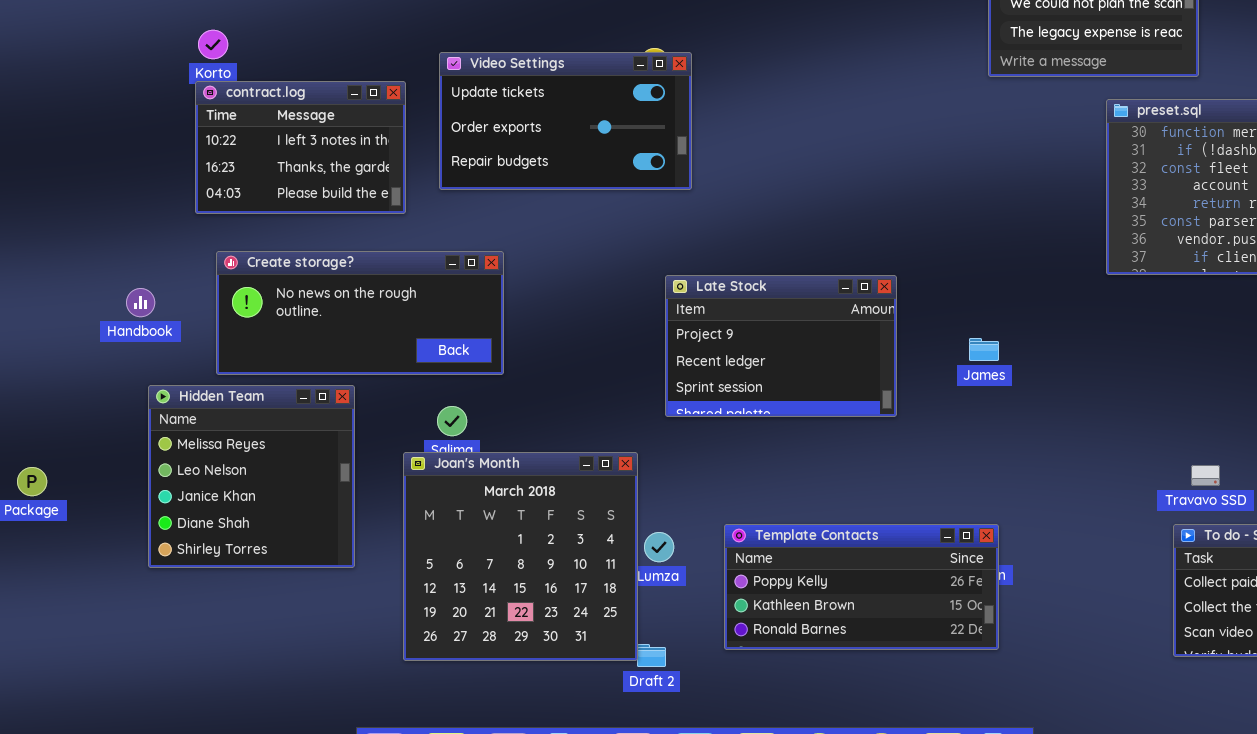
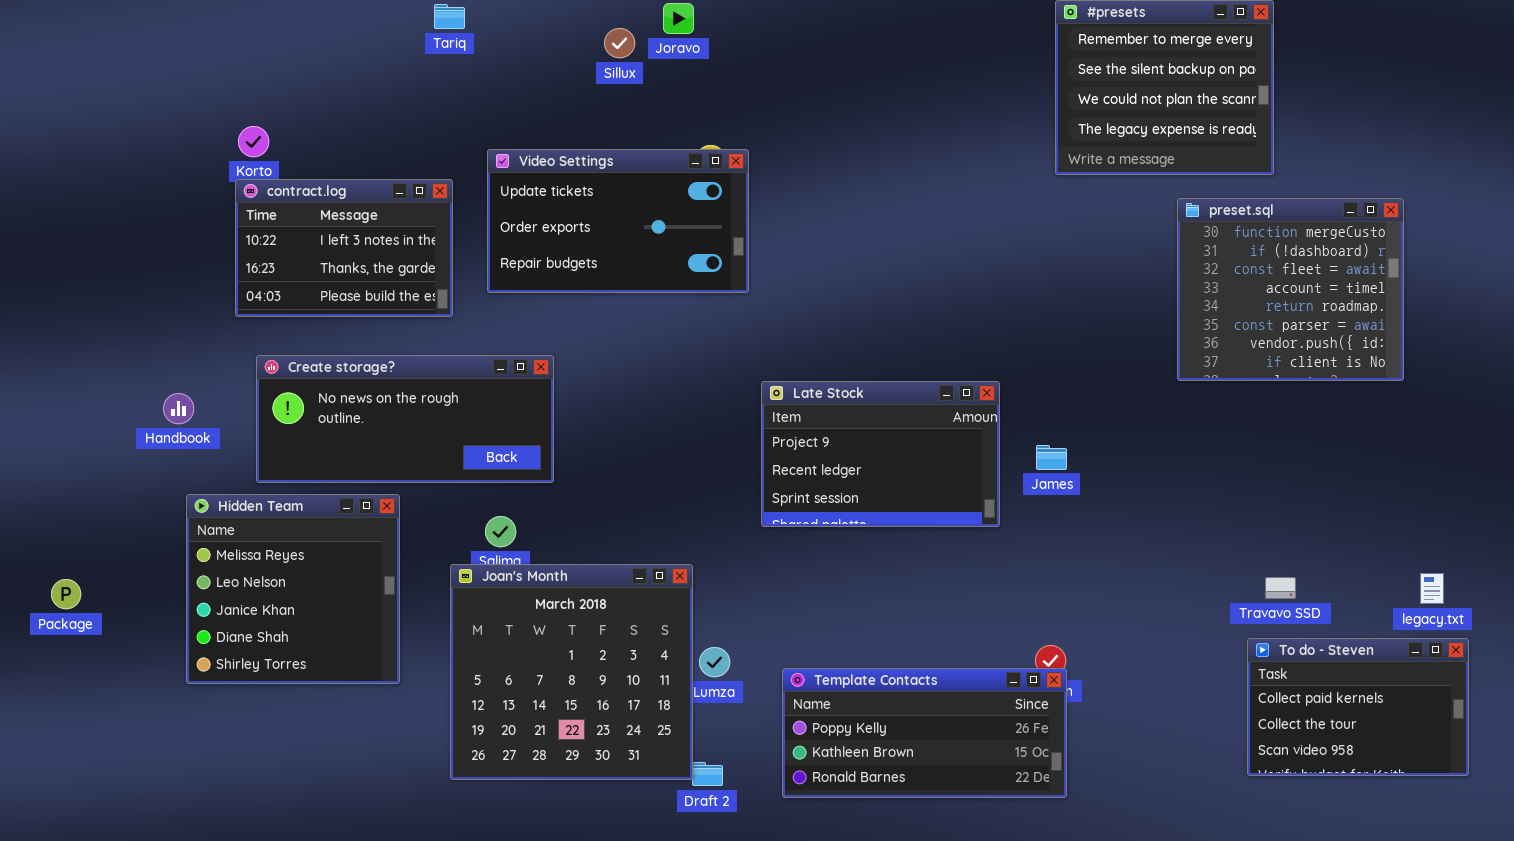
Late Stock: [665,275,897,417] -> [761,381,1000,527], moved
Template Contacts: [724,524,999,650] -> [782,668,1067,798], moved

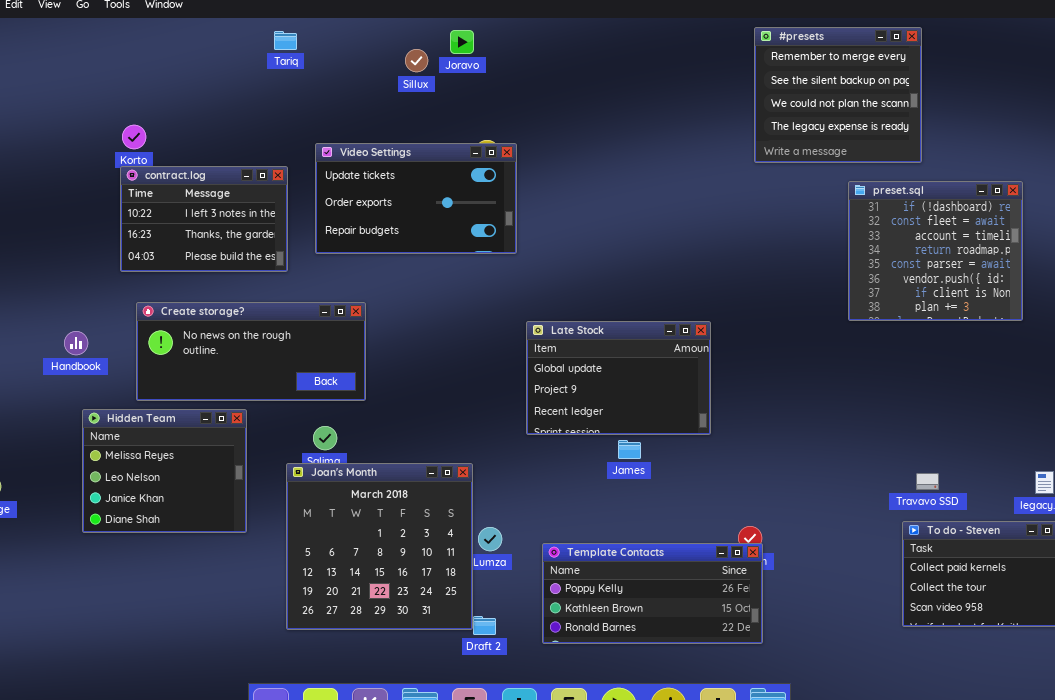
preset.sql: [1177,198,1404,381] -> [848,181,1023,321], scrolled down 1 row
Late Stock: [761,381,1000,527] -> [526,321,711,435], scrolled up 1 row
James: [1036,445,1067,470] -> [618,440,641,459], moved
Hidden Team: [186,494,400,684] -> [82,409,247,533], resized

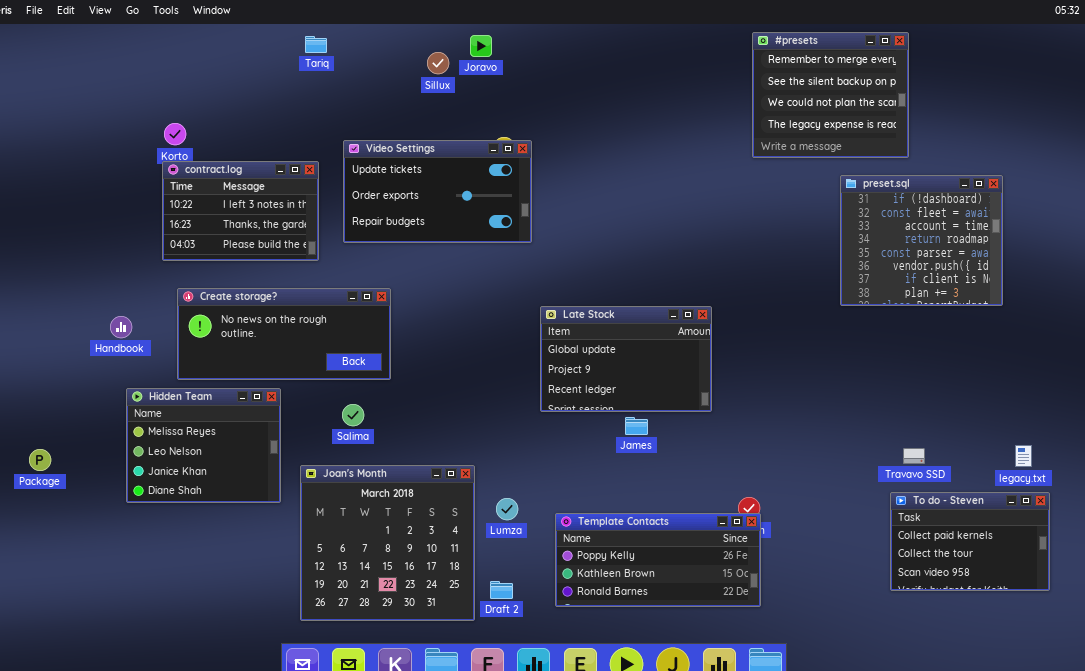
Joan's Month: [286,463,473,630] -> [300,465,475,621], moved

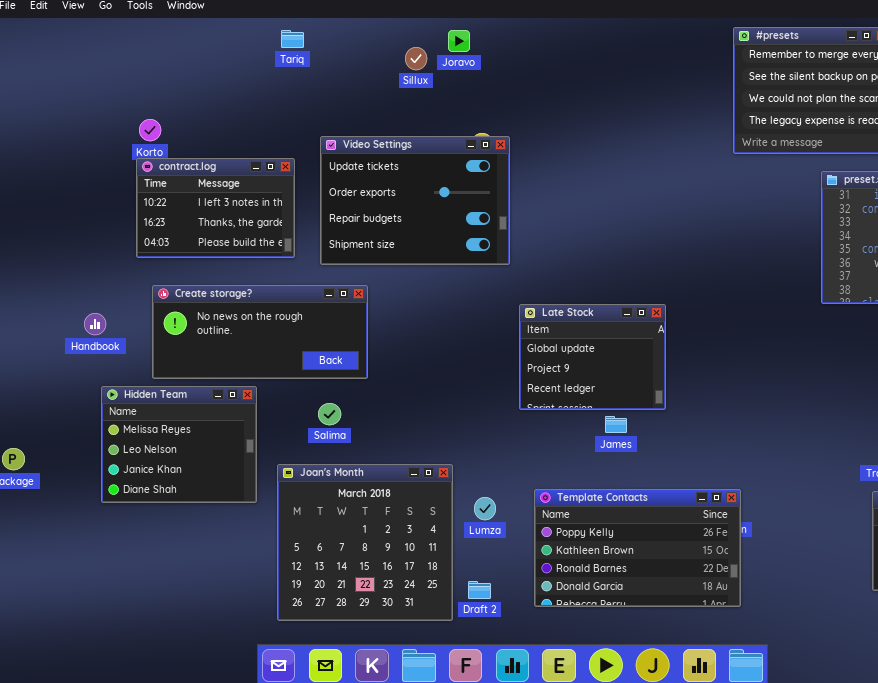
Video Settings: [343,140,532,243] -> [320,136,510,265], resized
Late Stock: [540,306,712,412] -> [519,304,666,410], resized
Template Contacts: [555,513,761,607] -> [534,489,741,607], resized

